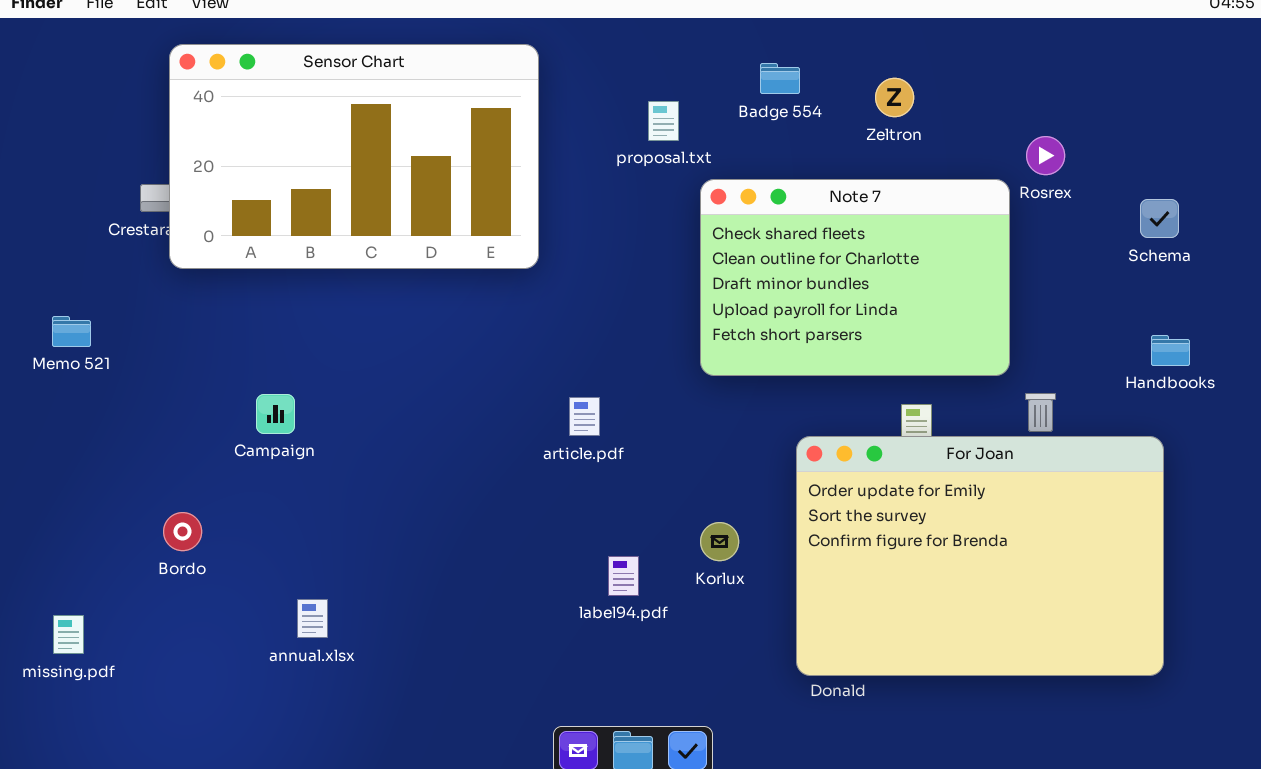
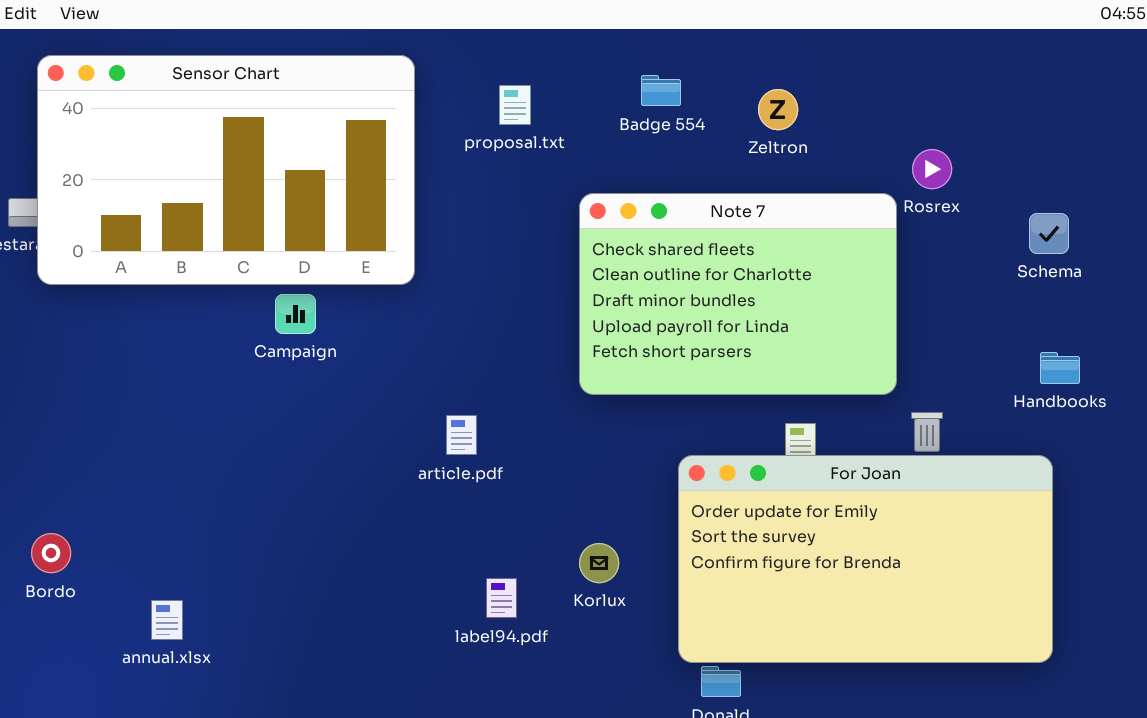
proposal.txt: [648,101,679,141] -> [499,85,531,125], moved
Campaign: [256,394,295,434] -> [275,294,316,334], moved
For Joan: [796,436,1164,676] -> [678,455,1053,663], resized
annual.xlsx: [297,599,328,638] -> [151,600,183,640], moved

